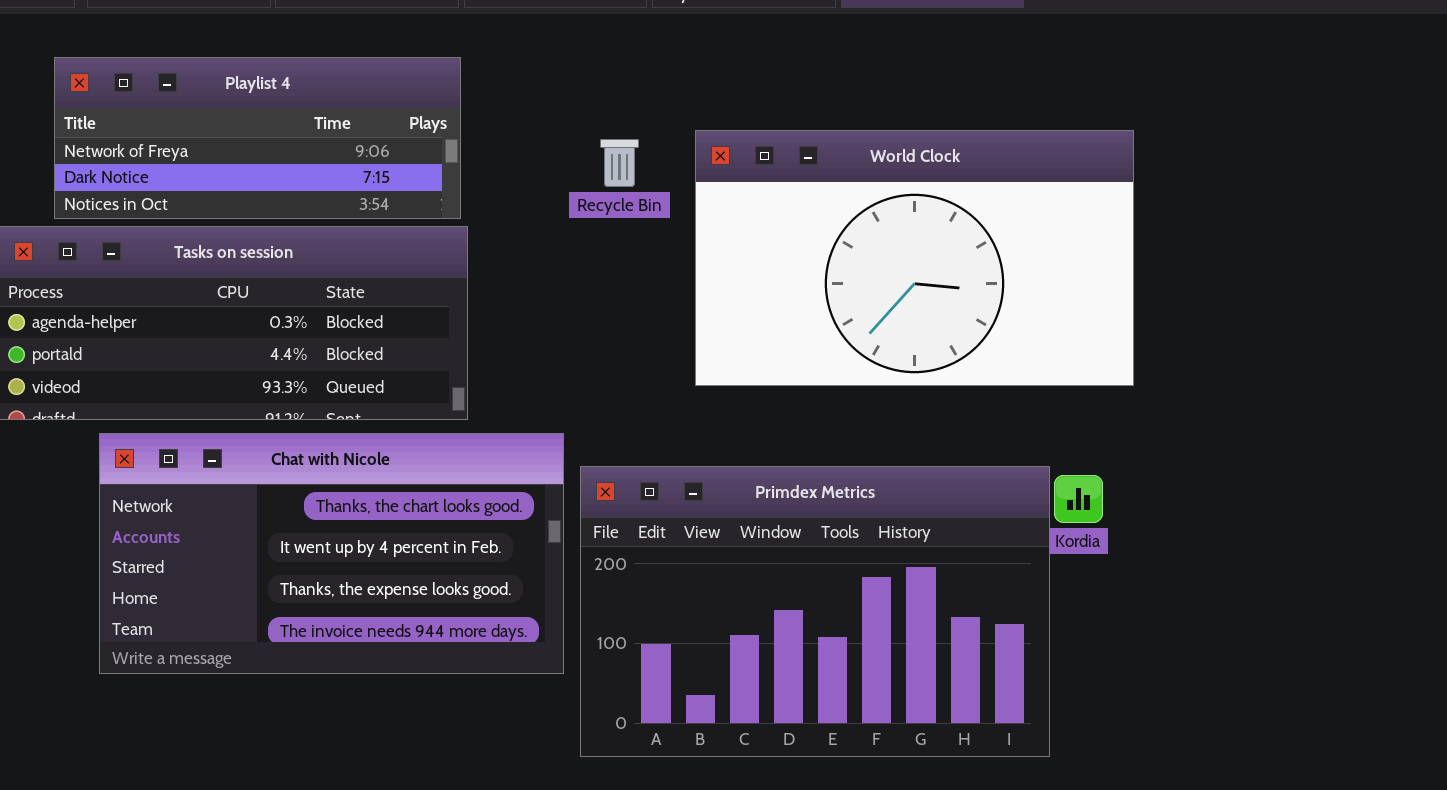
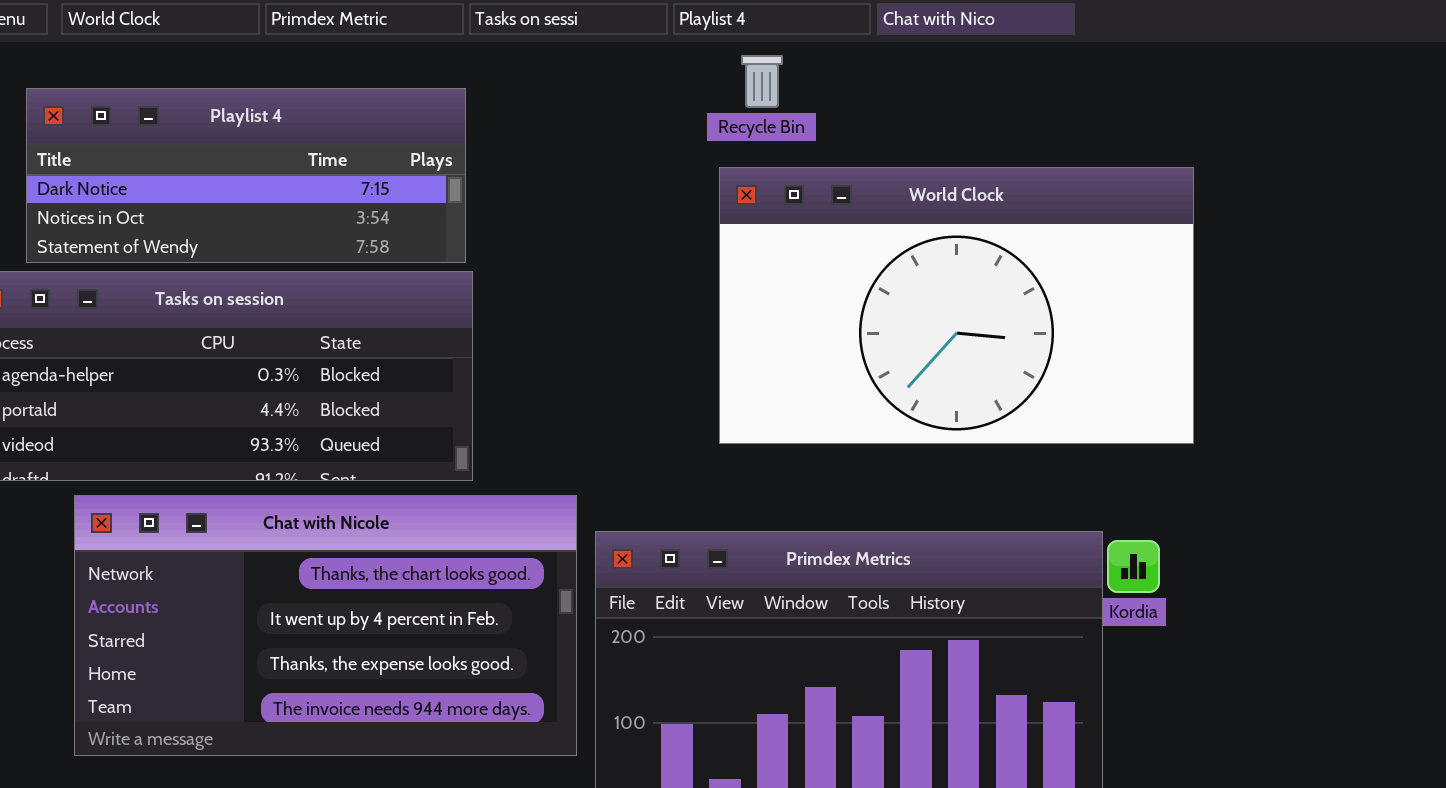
Playlist 4: [54,57,461,219] -> [26,88,466,263], scrolled down 1 row
Recycle Bin: [600,139,639,187] -> [741,55,783,108], moved

